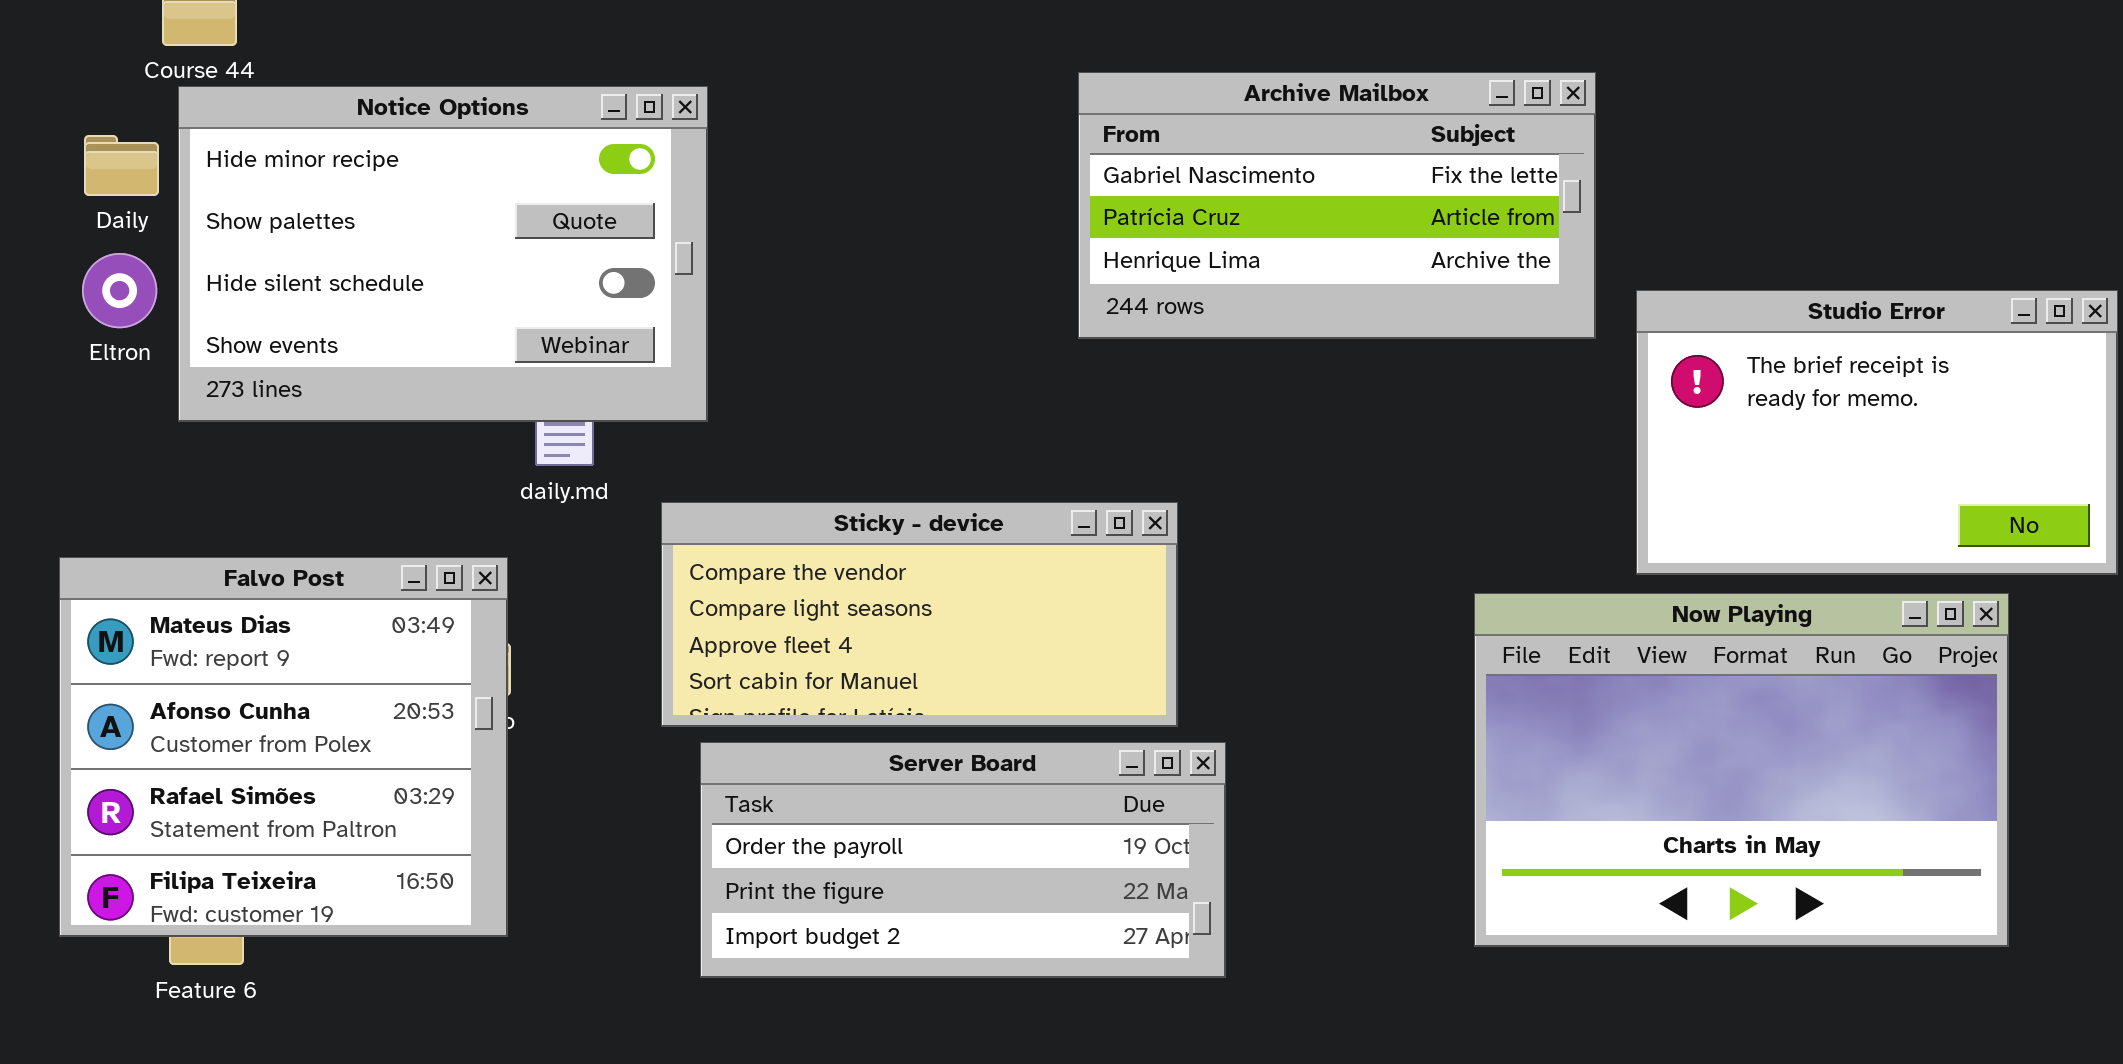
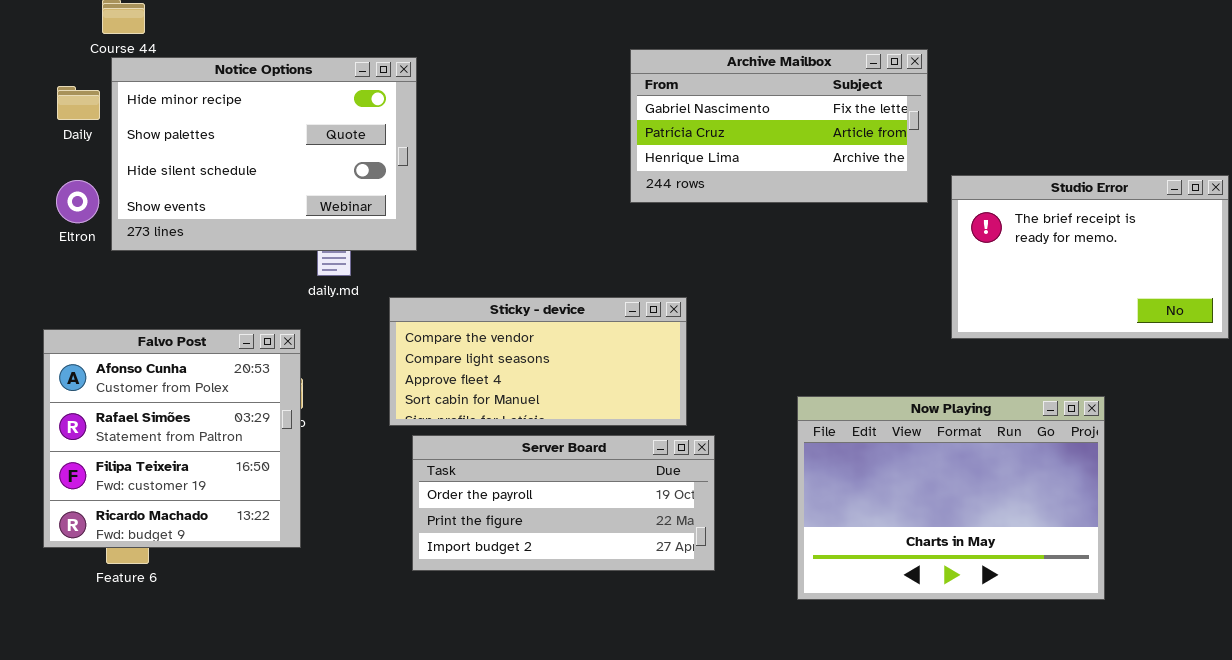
Eltron: [82,253,157,328] -> [56,180,99,223], moved
Falvo Post: [59,557,508,937] -> [43,329,301,548], scrolled down 1 row
Now Playing: [1474,593,2009,947] -> [797,396,1105,600], moved

